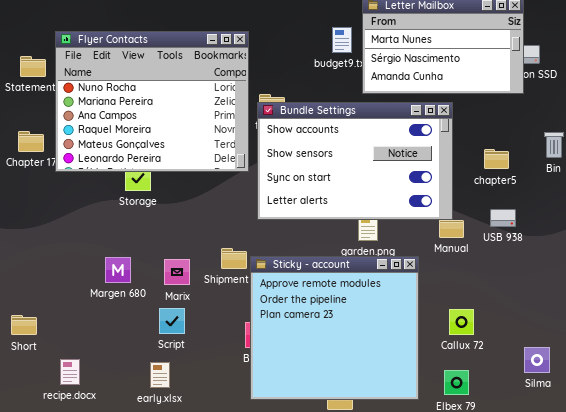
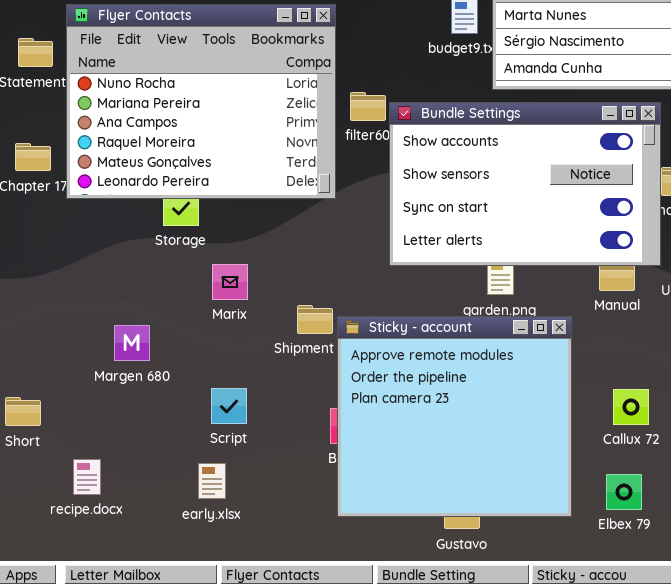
Bundle Settings: [257,102,453,220] -> [389,102,661,266], moved
Margen 680: [105,257,131,283] -> [114,325,150,361], moved
Marix: [164,259,190,285] -> [212,264,248,300], moved

